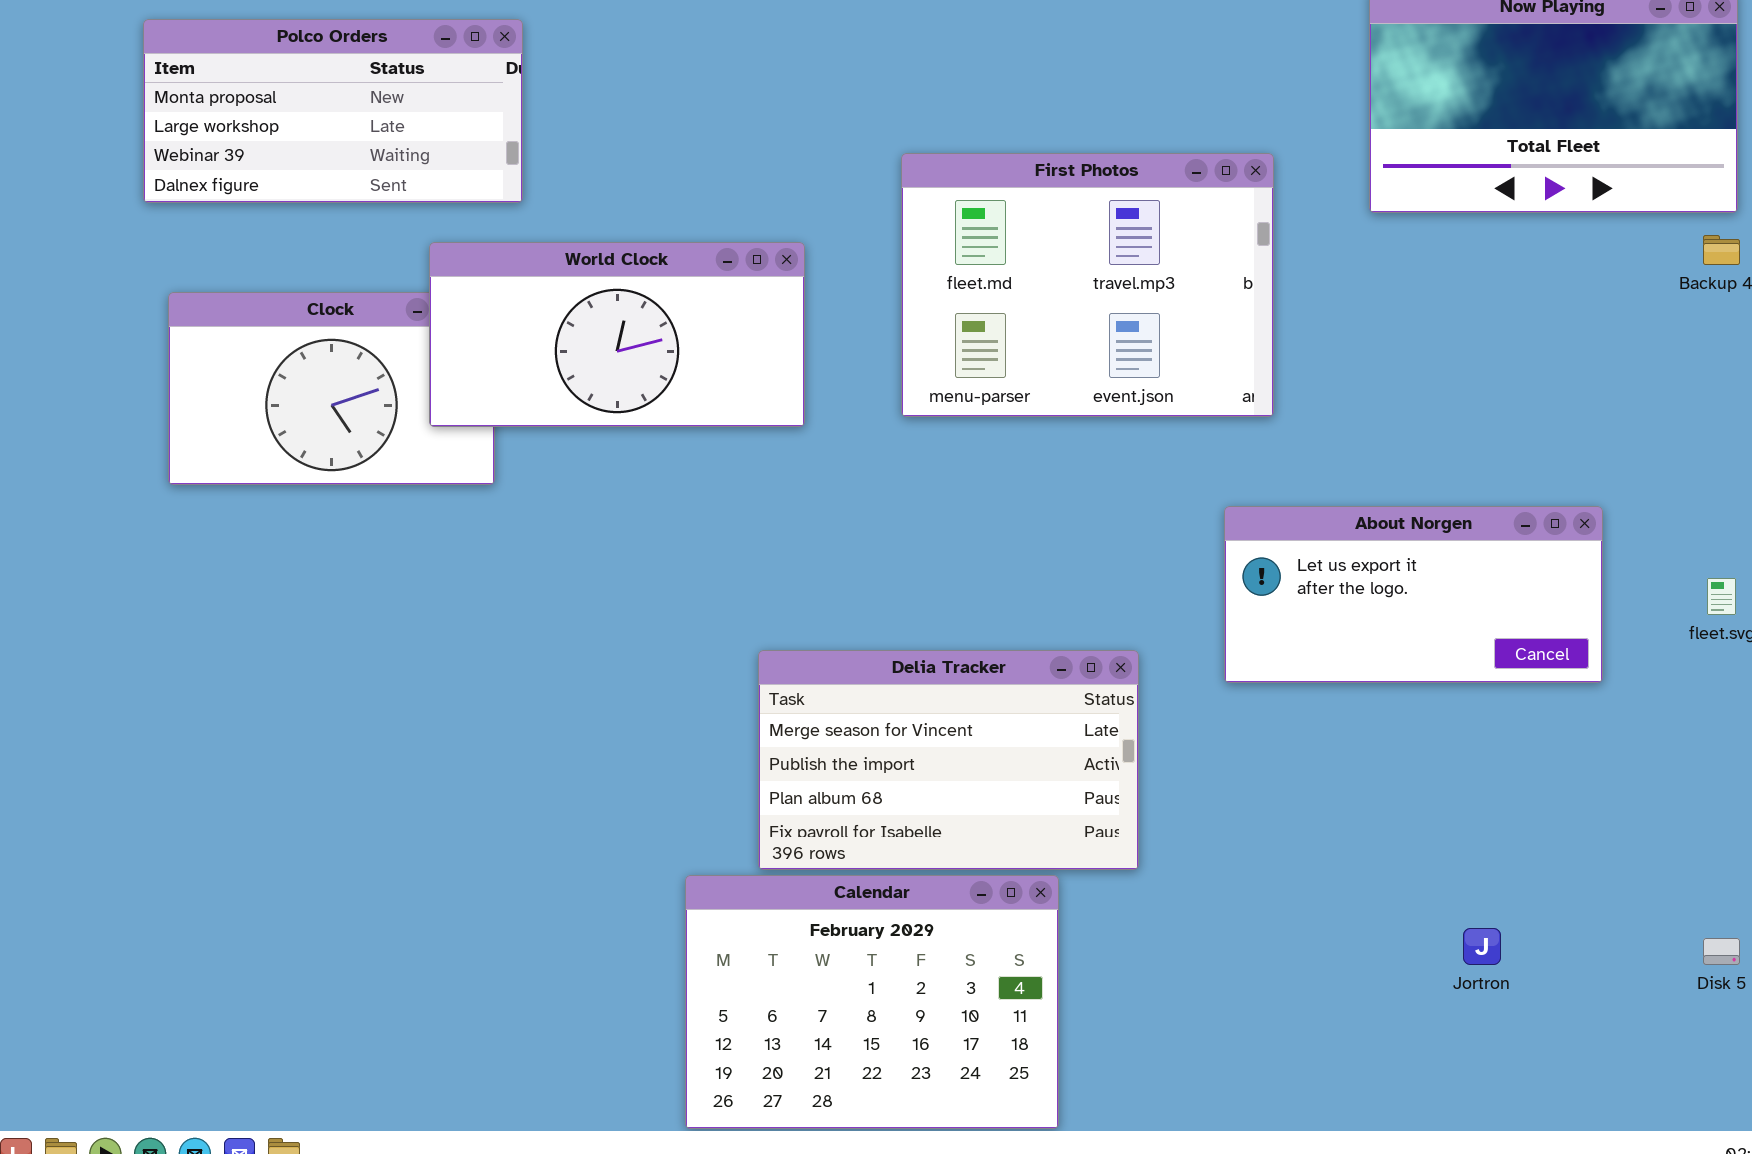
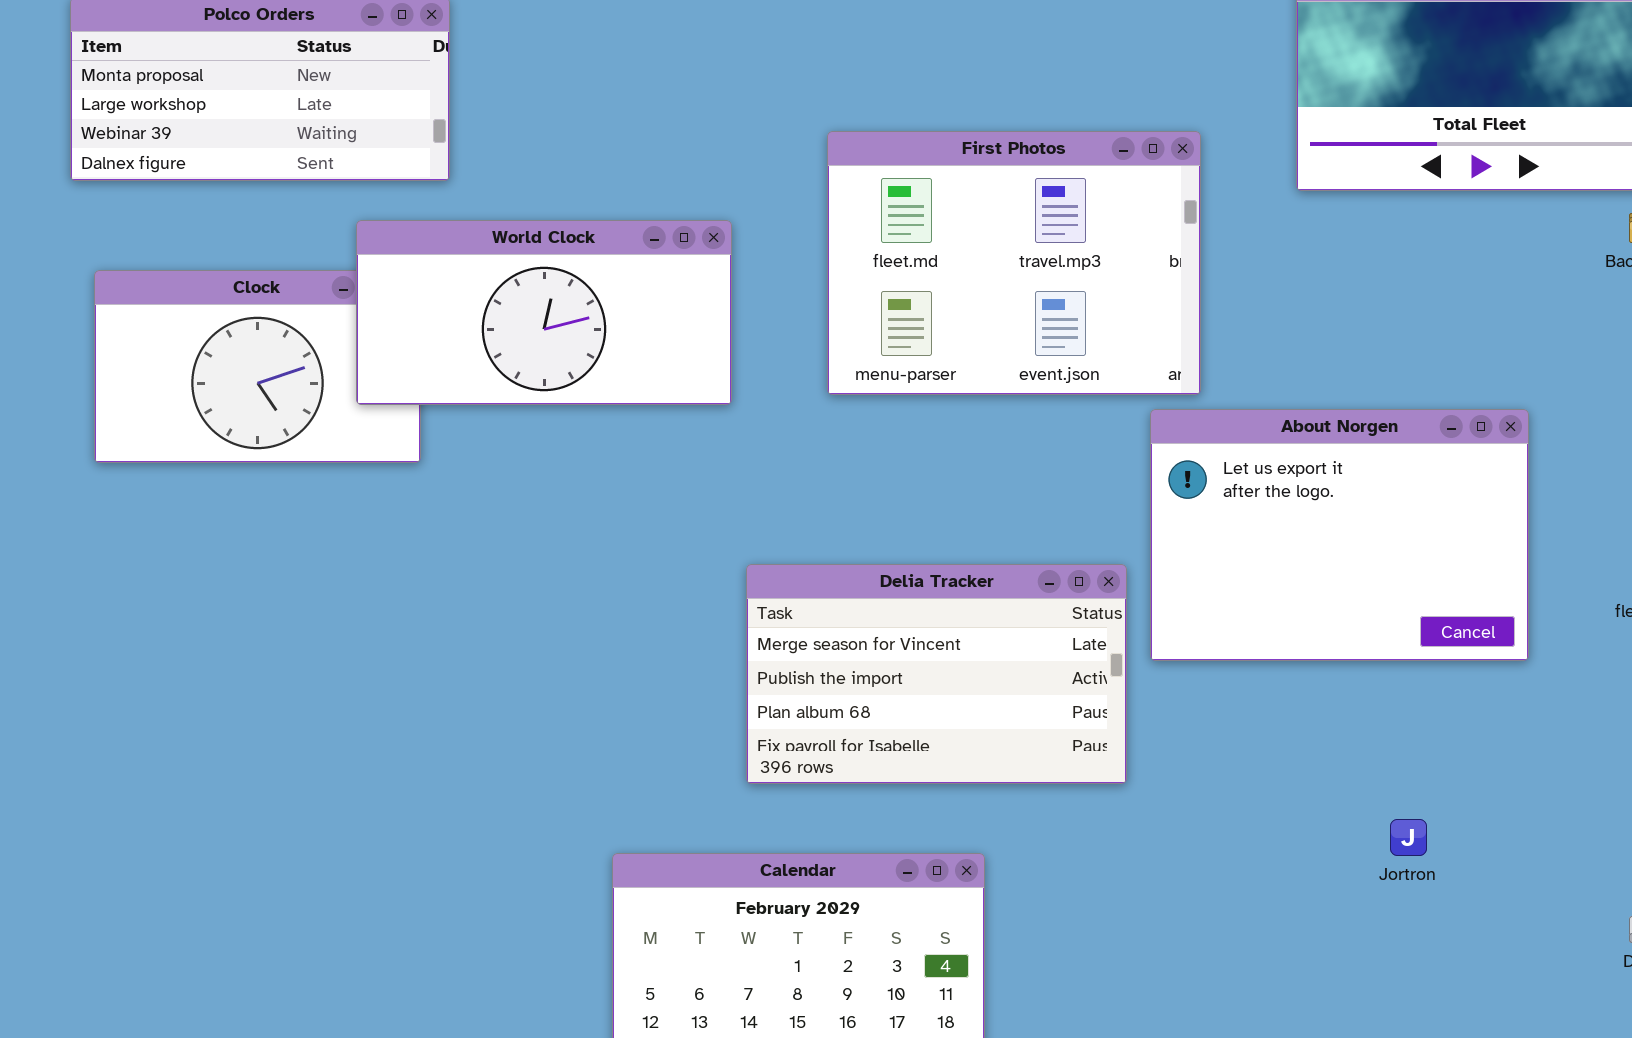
About Norgen: [1224,506,1603,683] -> [1150,409,1529,661], resized
Delia Tracker: [758,650,1139,870] -> [746,564,1127,784], moved
Jortron: [1463,928,1501,965] -> [1390,819,1427,856], moved

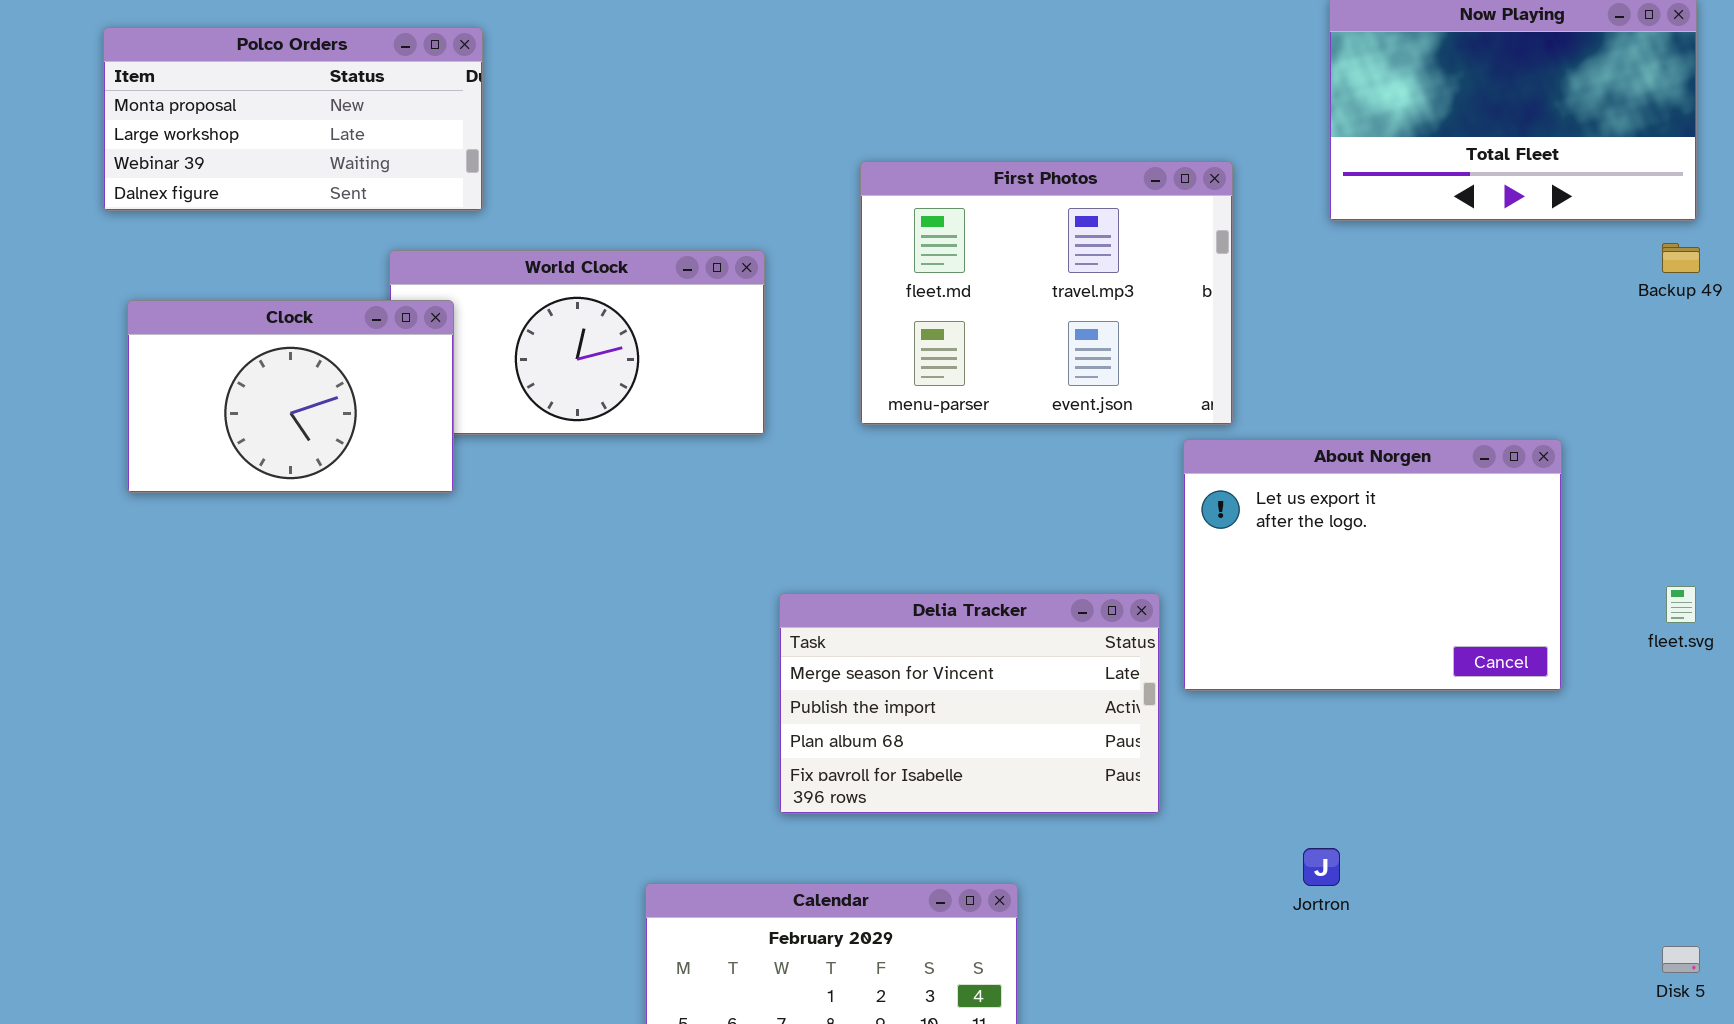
Clock: [94,270,421,463] -> [127,300,454,493], raised
Jortron: [1390,819,1427,856] -> [1303,848,1340,886], moved

